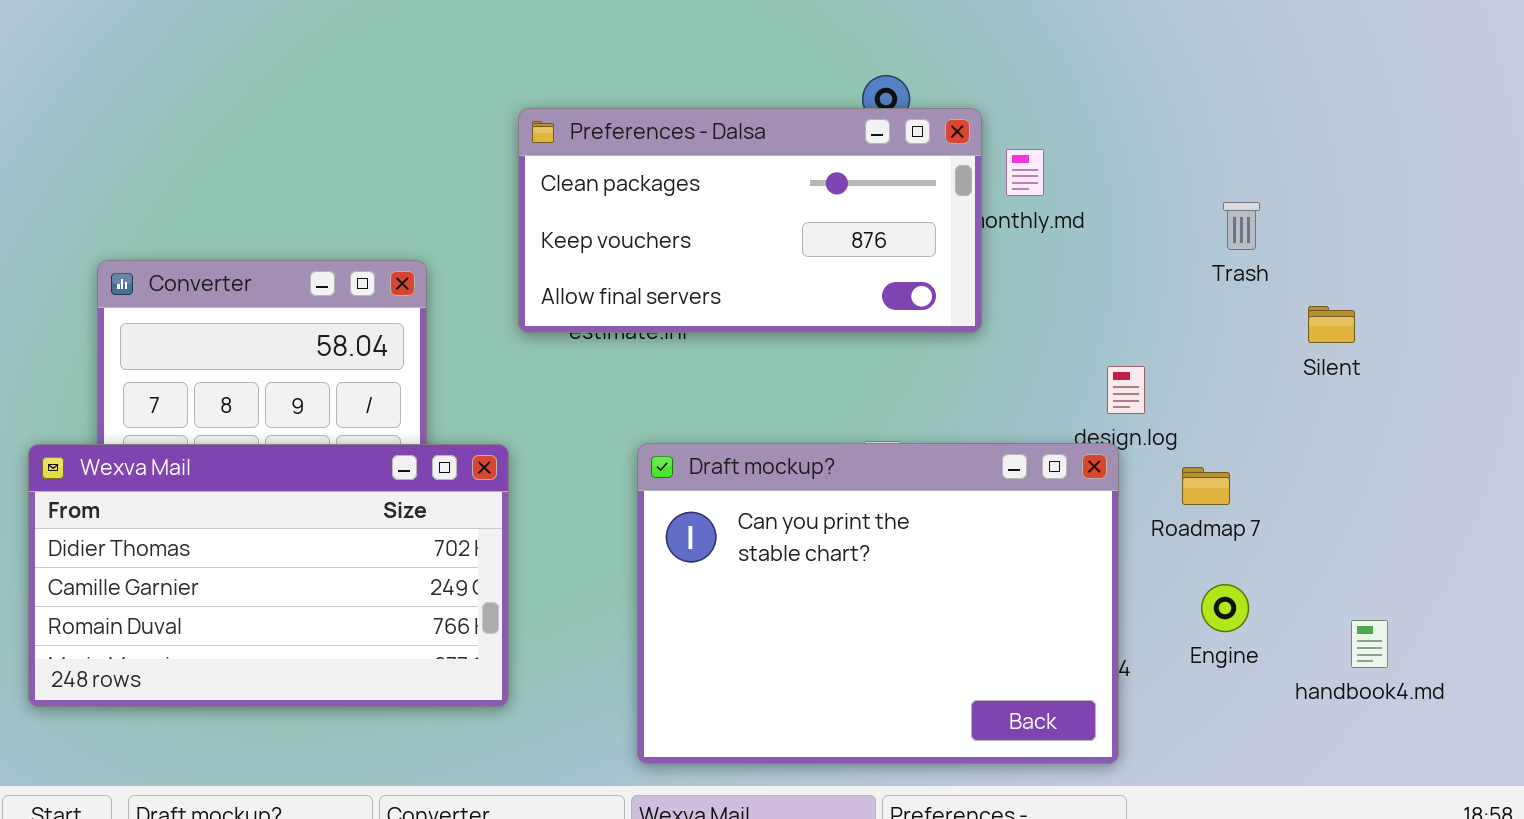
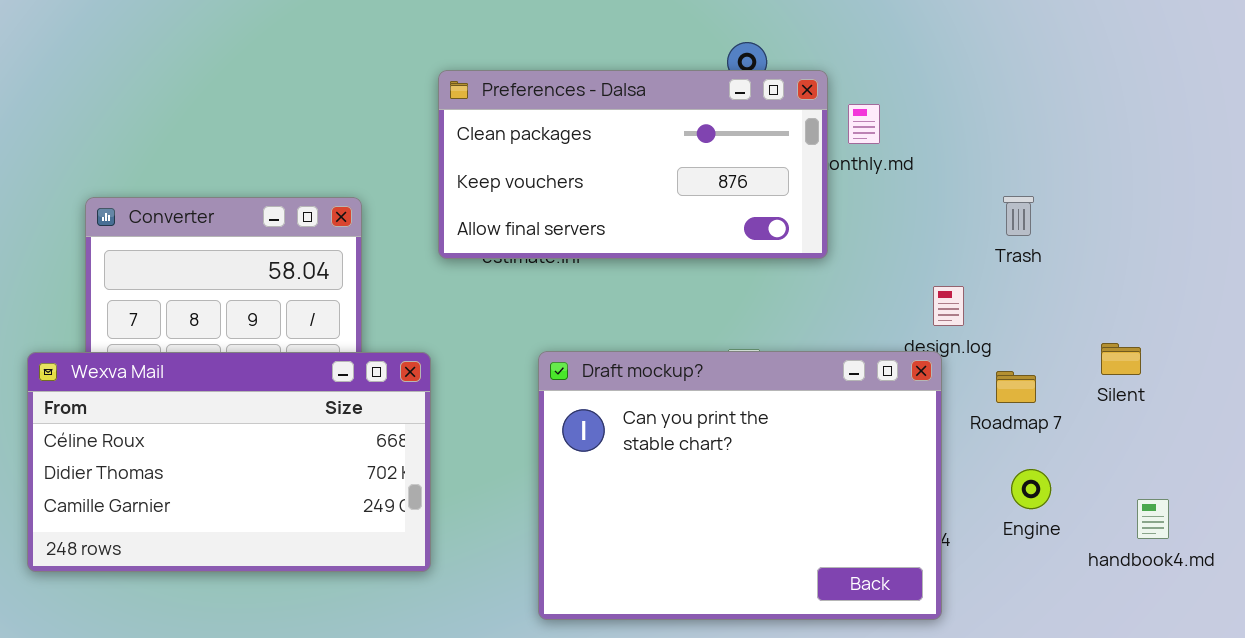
Trash: [1223,202,1260,250] -> [1003,196,1034,236], moved
Silent: [1308,306,1355,343] -> [1101,343,1141,375], moved
Wexva Mail: [28,444,509,707] -> [27,352,431,572], scrolled up 1 row

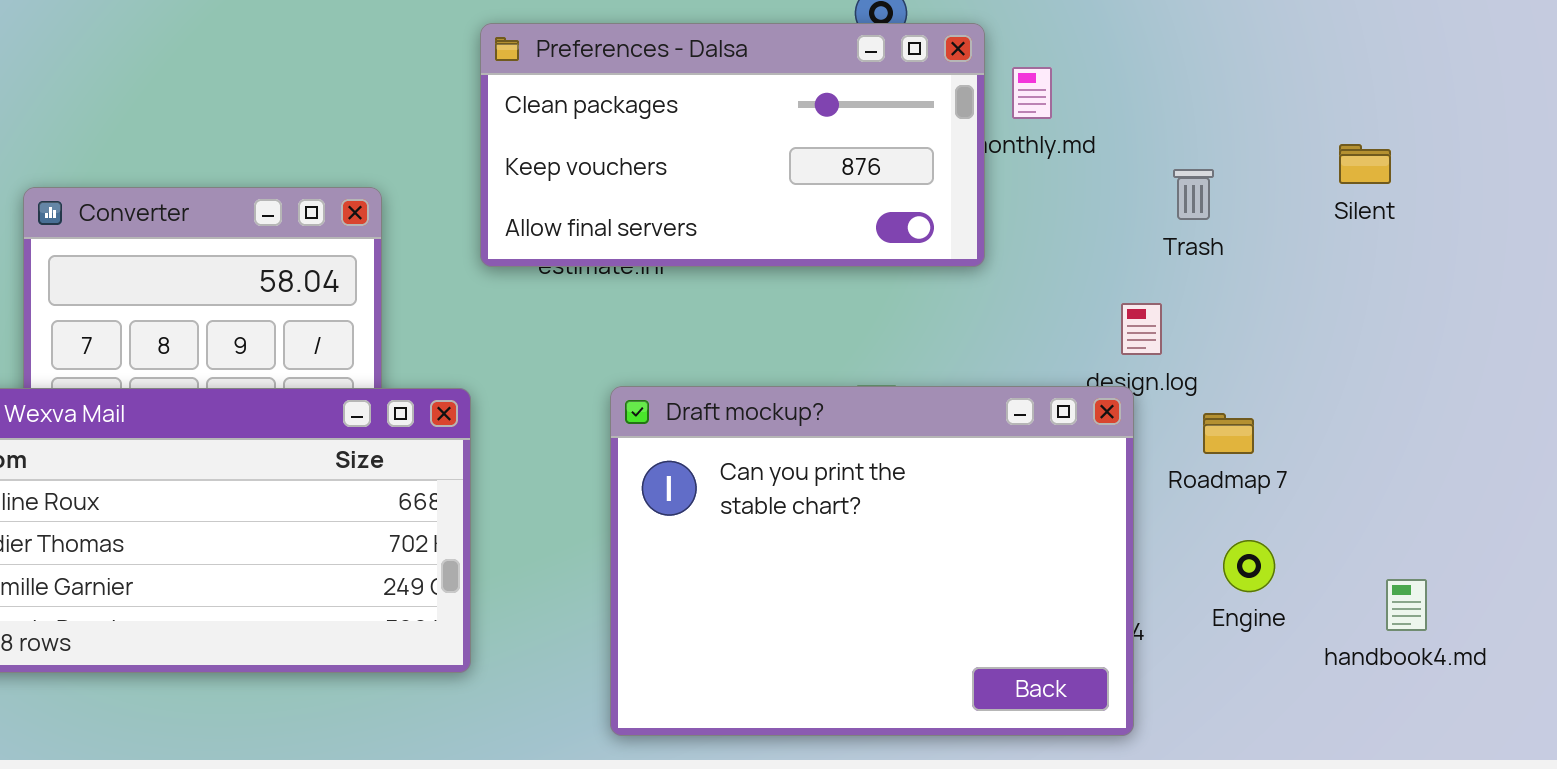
Trash: [1003,196,1034,236] -> [1173,169,1214,220], moved
Silent: [1101,343,1141,375] -> [1339,144,1391,184], moved

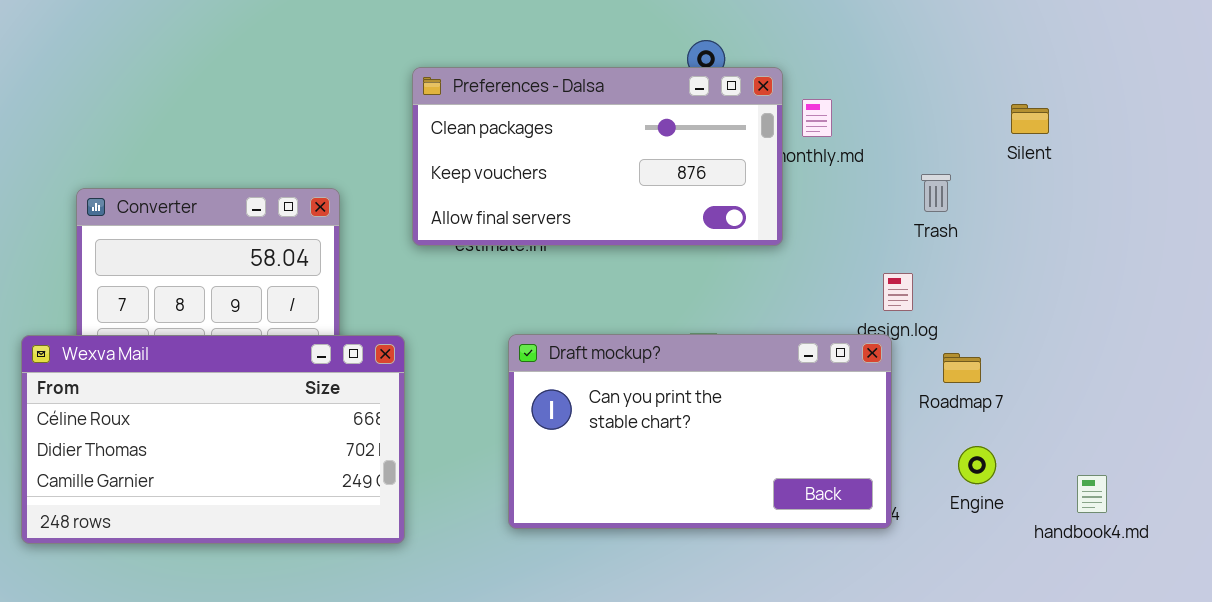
Silent: [1339,144,1391,184] -> [1011,104,1049,134], moved
Draft mockup?: [610,386,1134,736] -> [508,334,892,529], resized

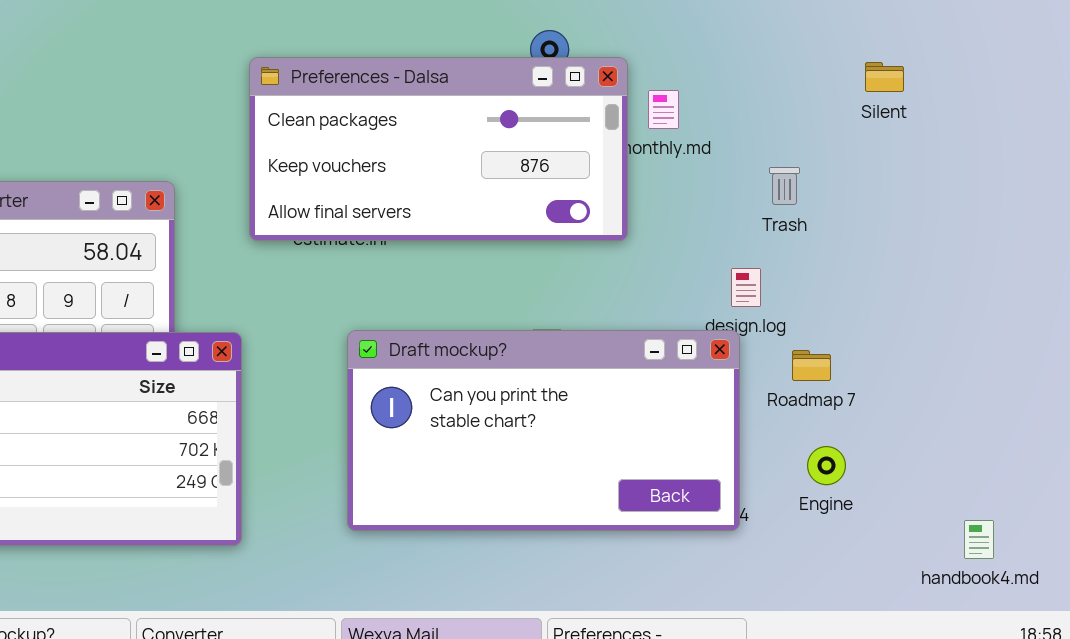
Silent: [1011,104,1049,134] -> [865,62,904,92], moved
handbook4.md: [1077,475,1107,513] -> [964,520,994,559], moved

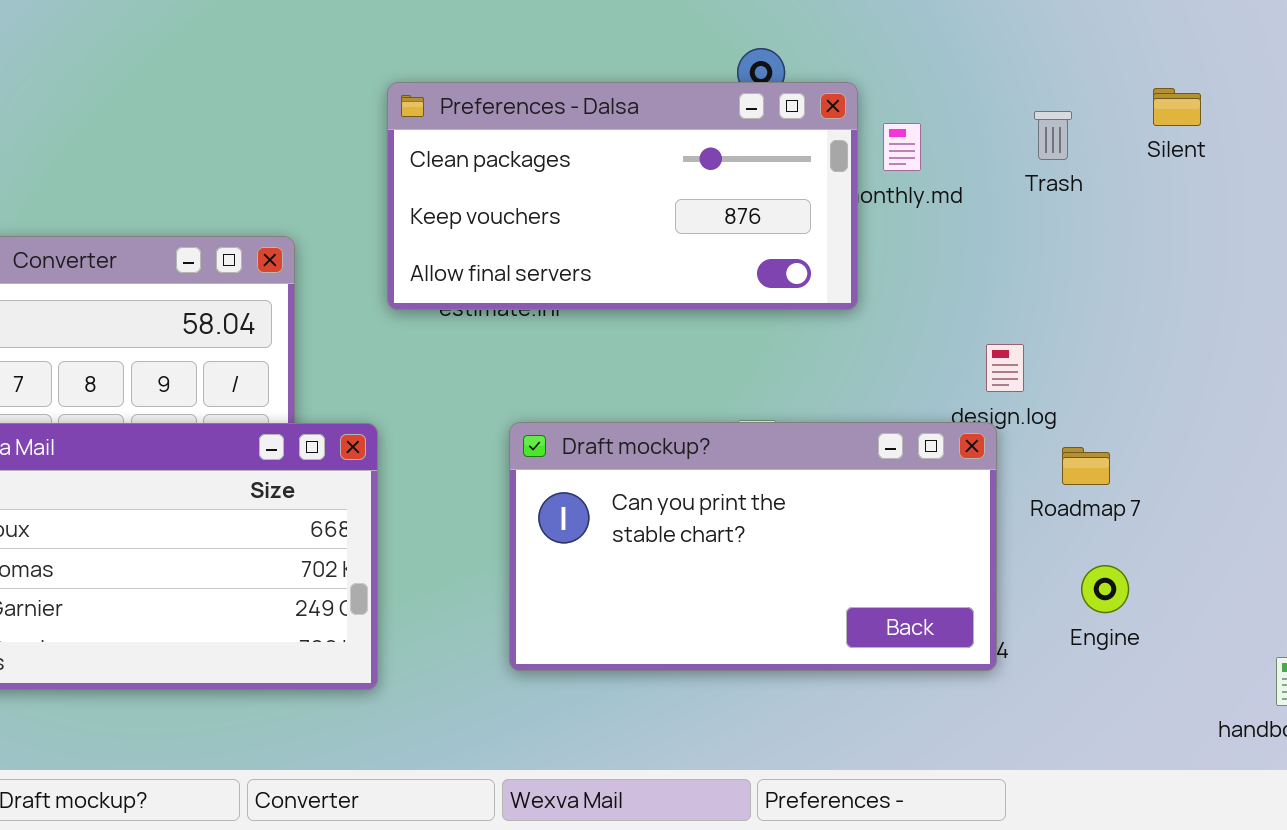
Trash: [769,167,800,205] -> [1034,111,1072,160], moved

